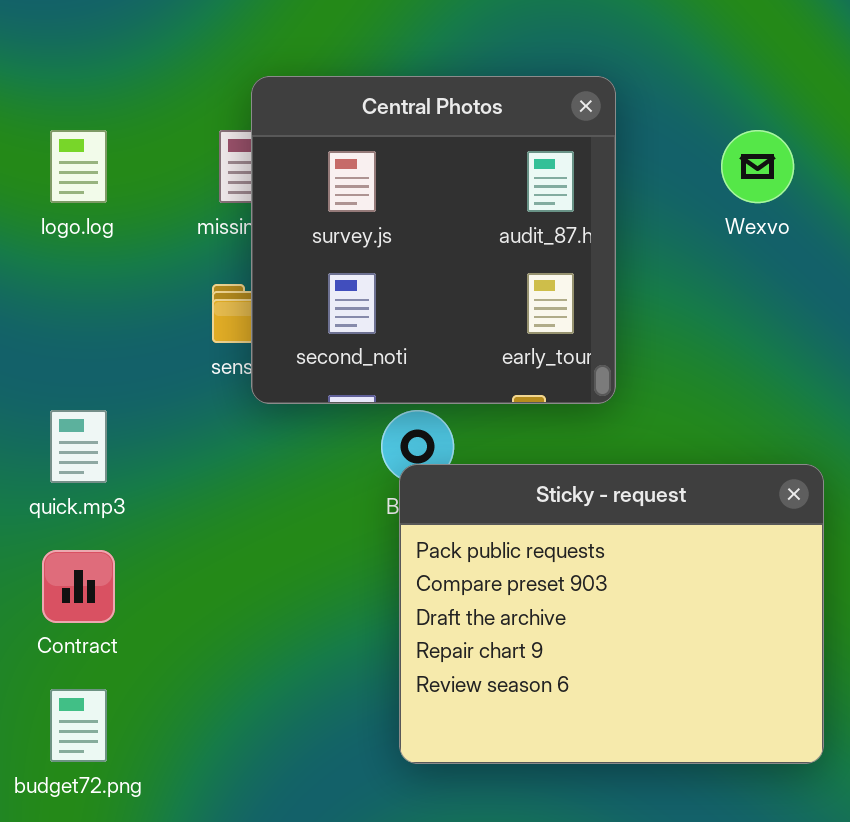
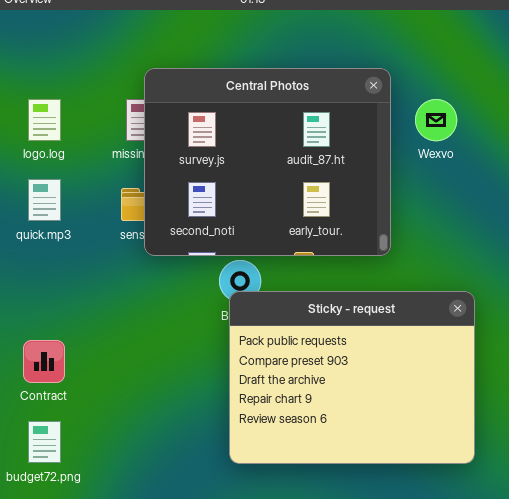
Central Photos: [251,76,616,404] -> [144,68,391,256], resized
quick.mp3: [50,410,107,483] -> [28,179,61,221], moved

